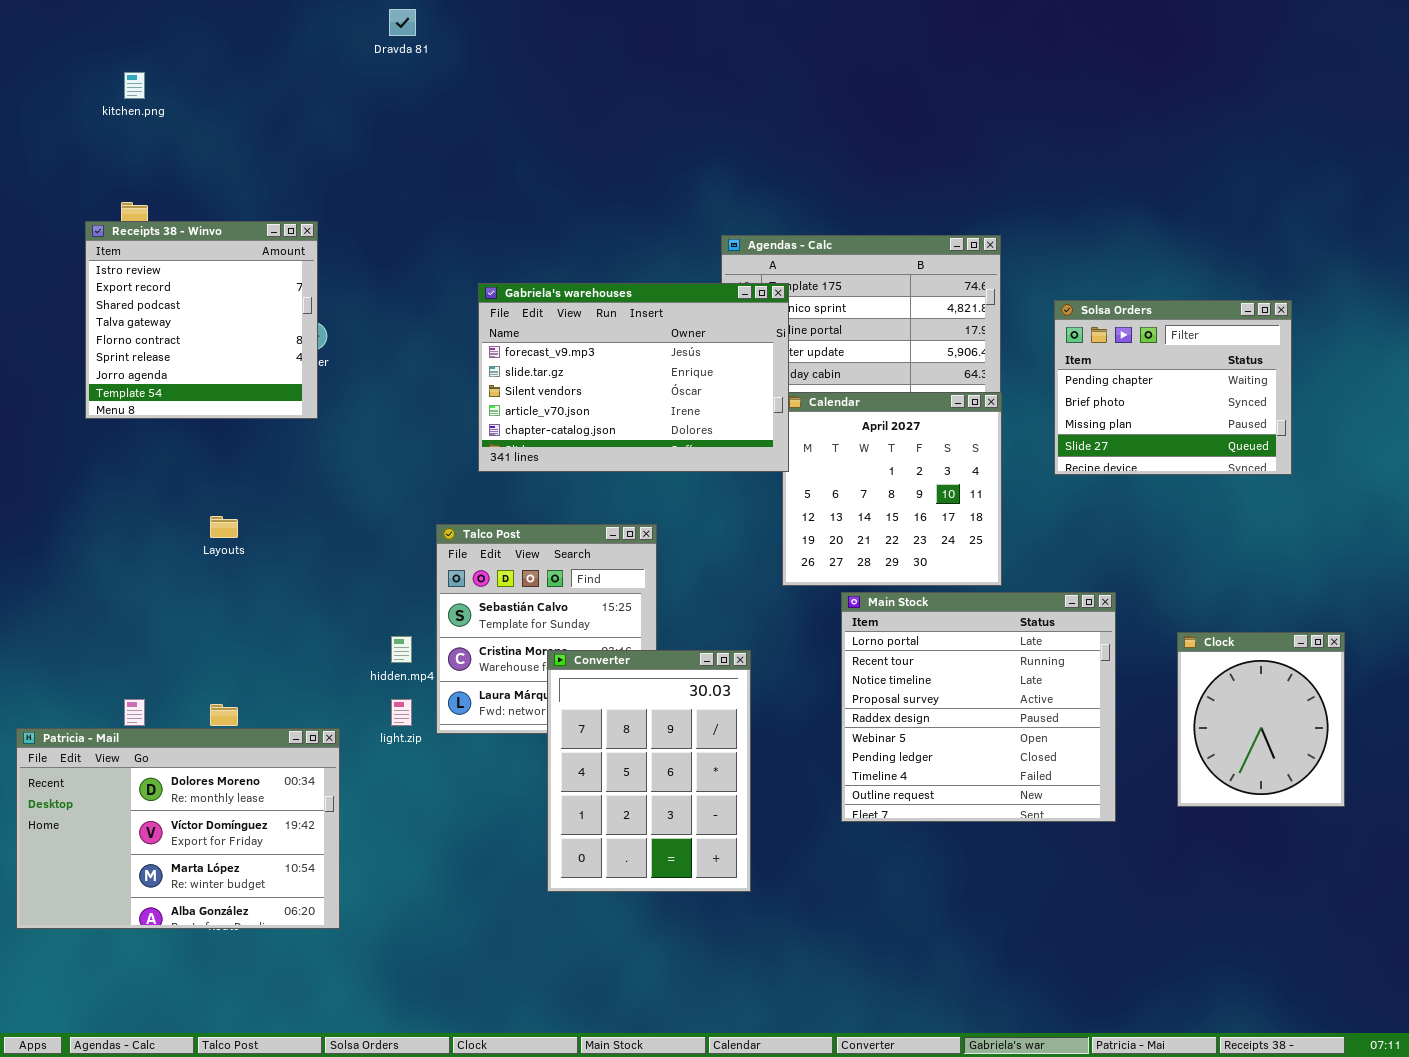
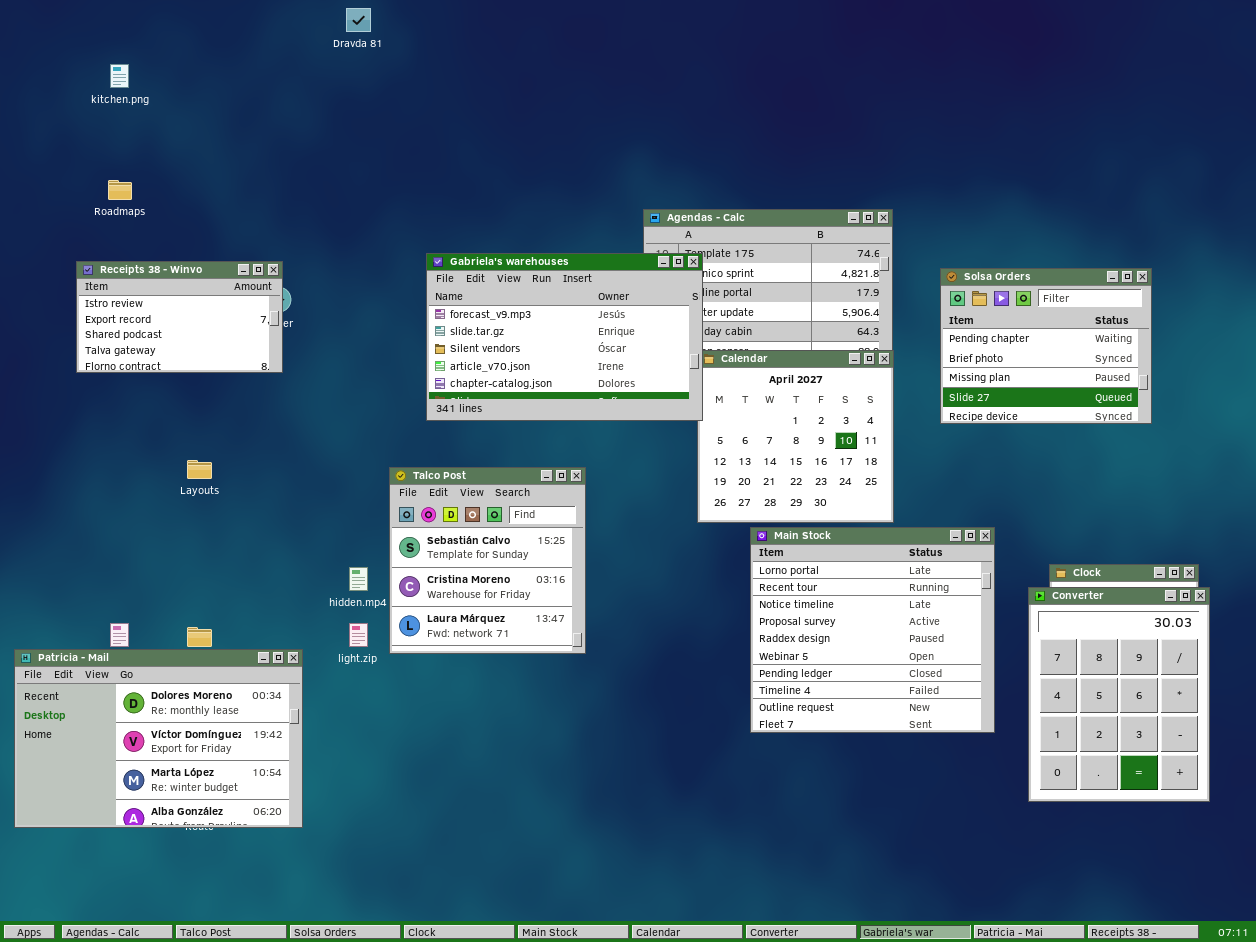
Receipts 38 - Winvo: [85,221,318,419] -> [76,261,283,373], resized
Converter: [547,650,751,892] -> [1028,587,1210,802], moved

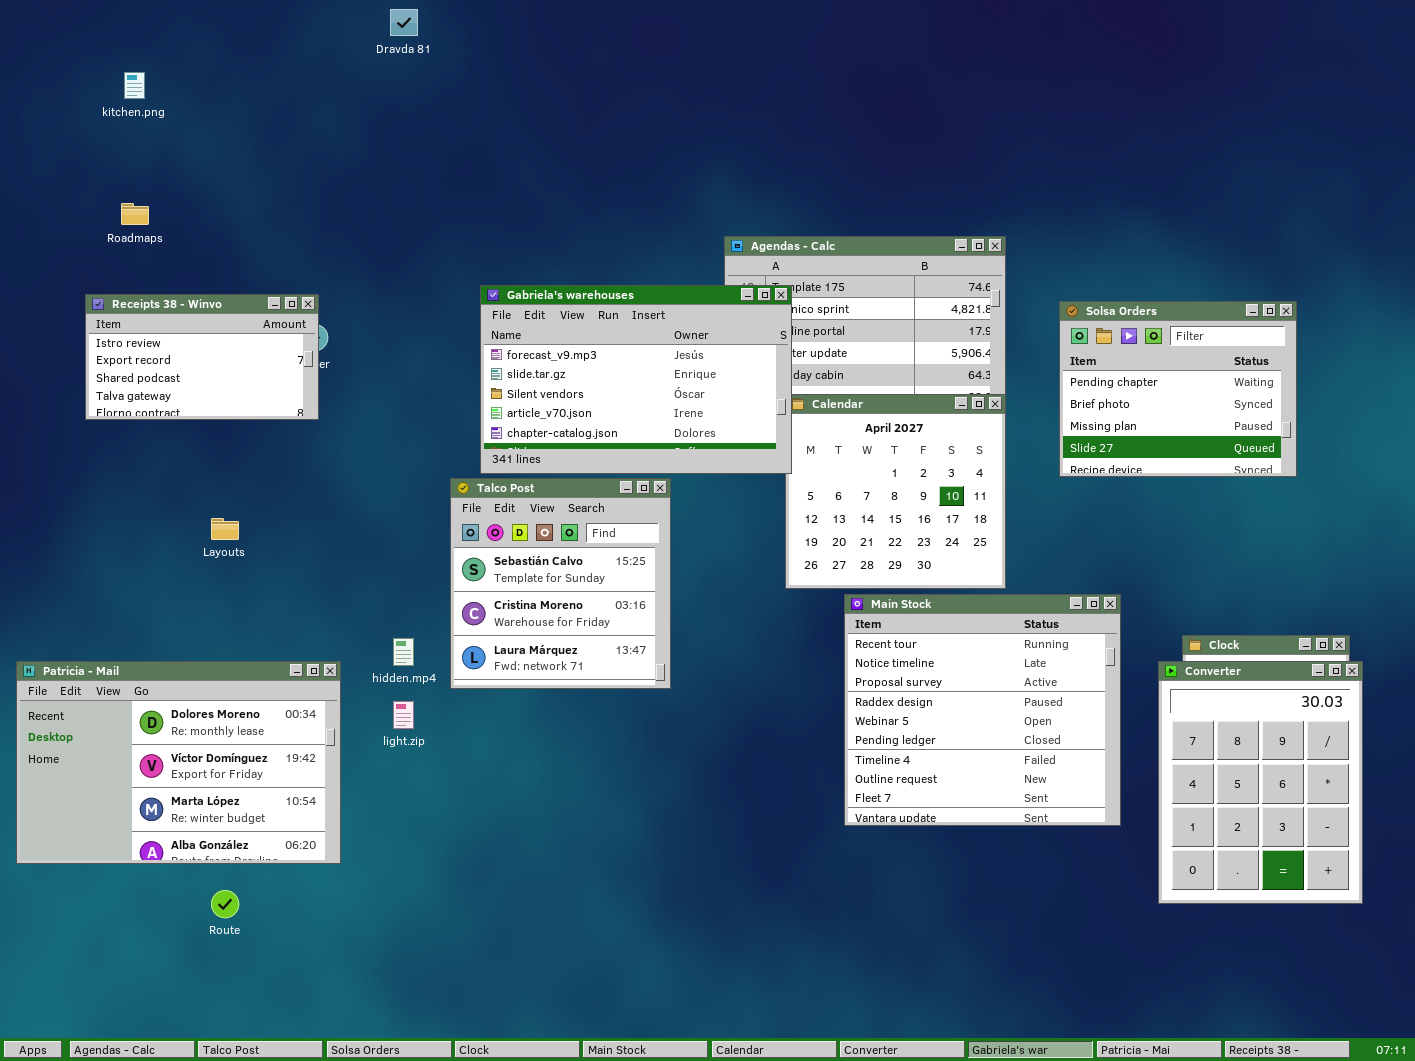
Talco Post: [389,467,586,654] -> [450,478,671,689], moved
Main Stock: [750,527,995,733] -> [844,594,1121,826], scrolled down 1 row
Patricia - Mail: [14,649,303,828] -> [16,661,341,864], moved

